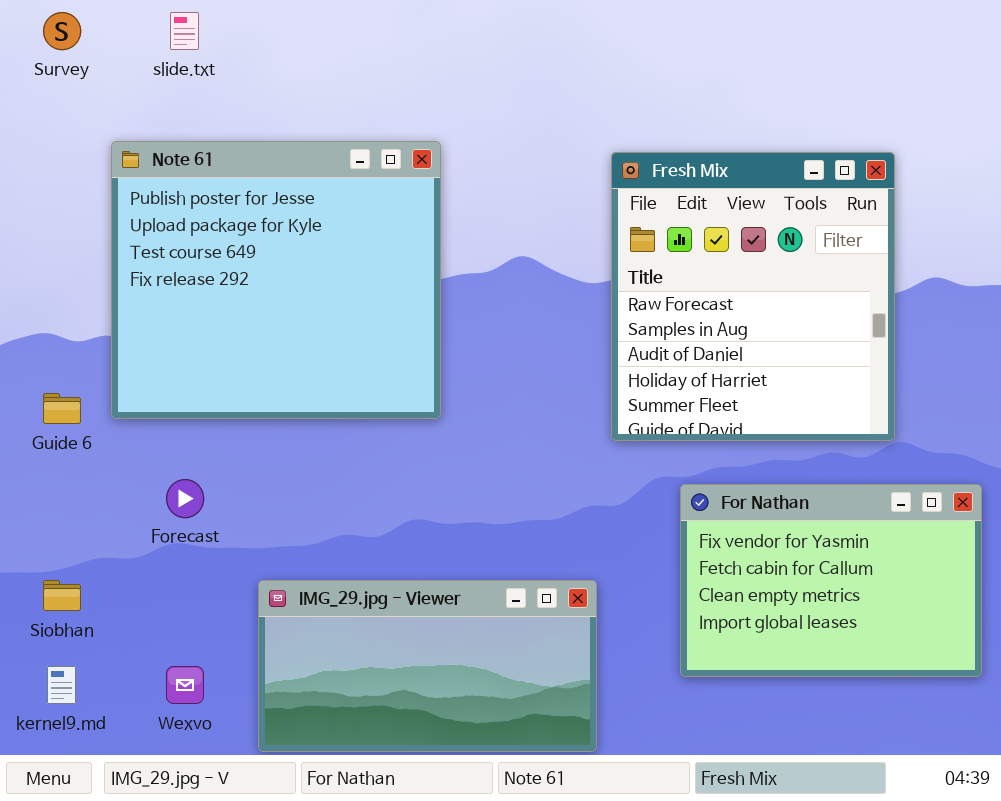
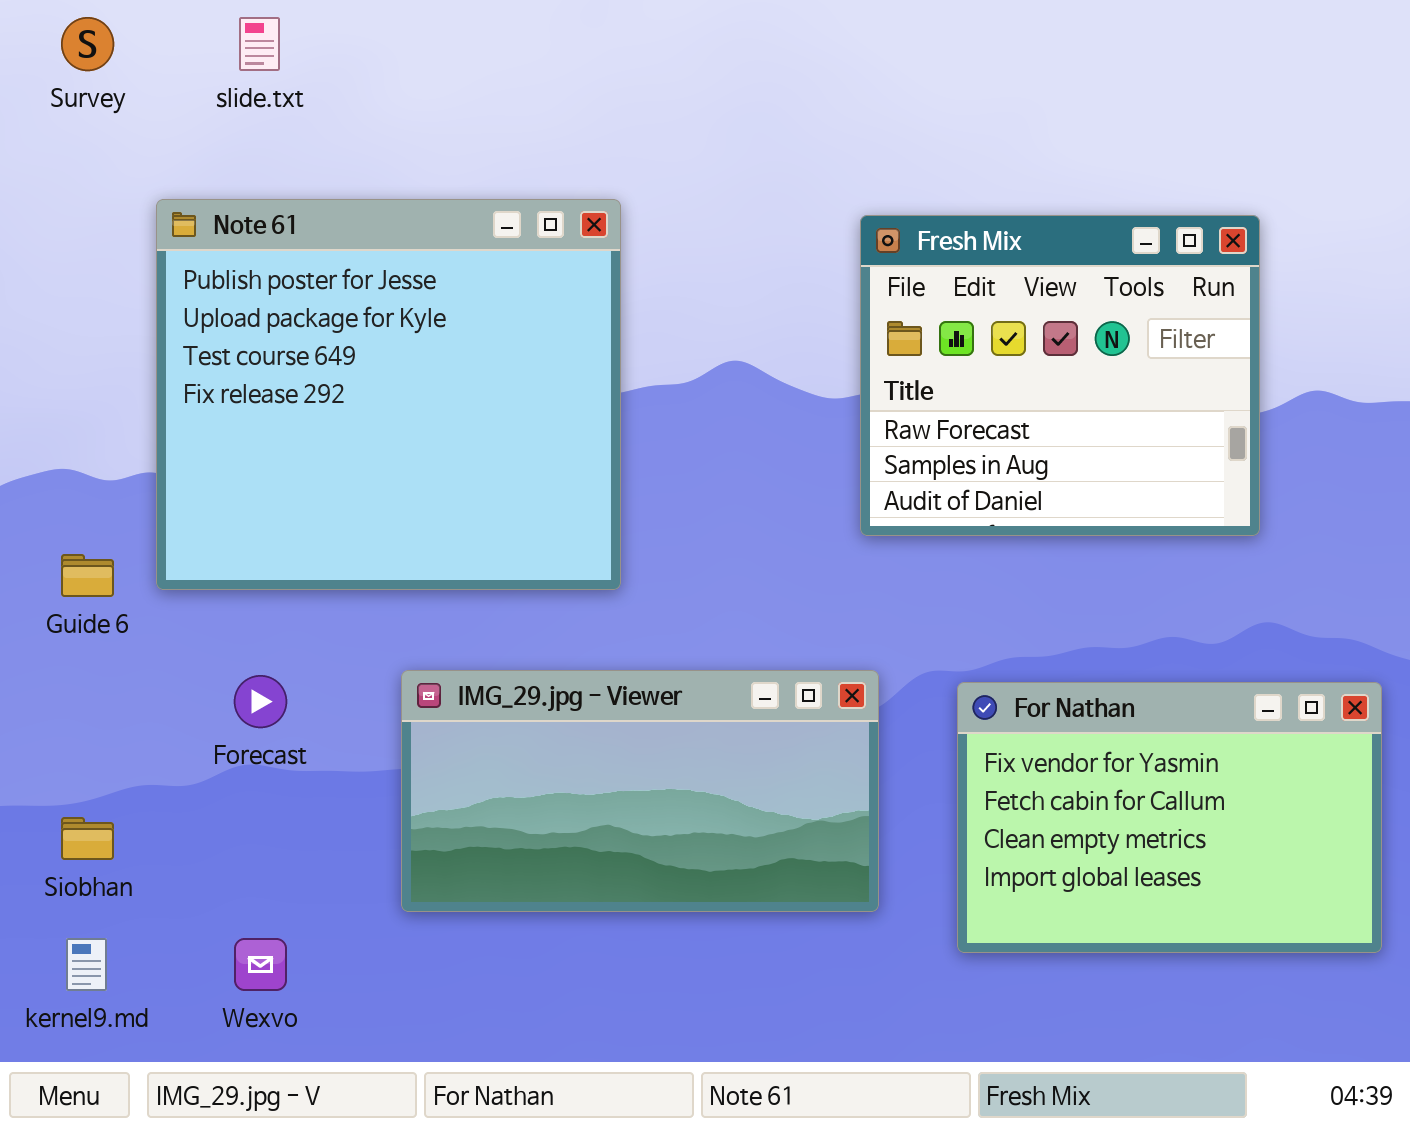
Fresh Mix: [611,152,895,441] -> [860,215,1260,536], resized
IMG_29.jpg - Viewer: [258,580,597,752] -> [401,670,879,912], moved

